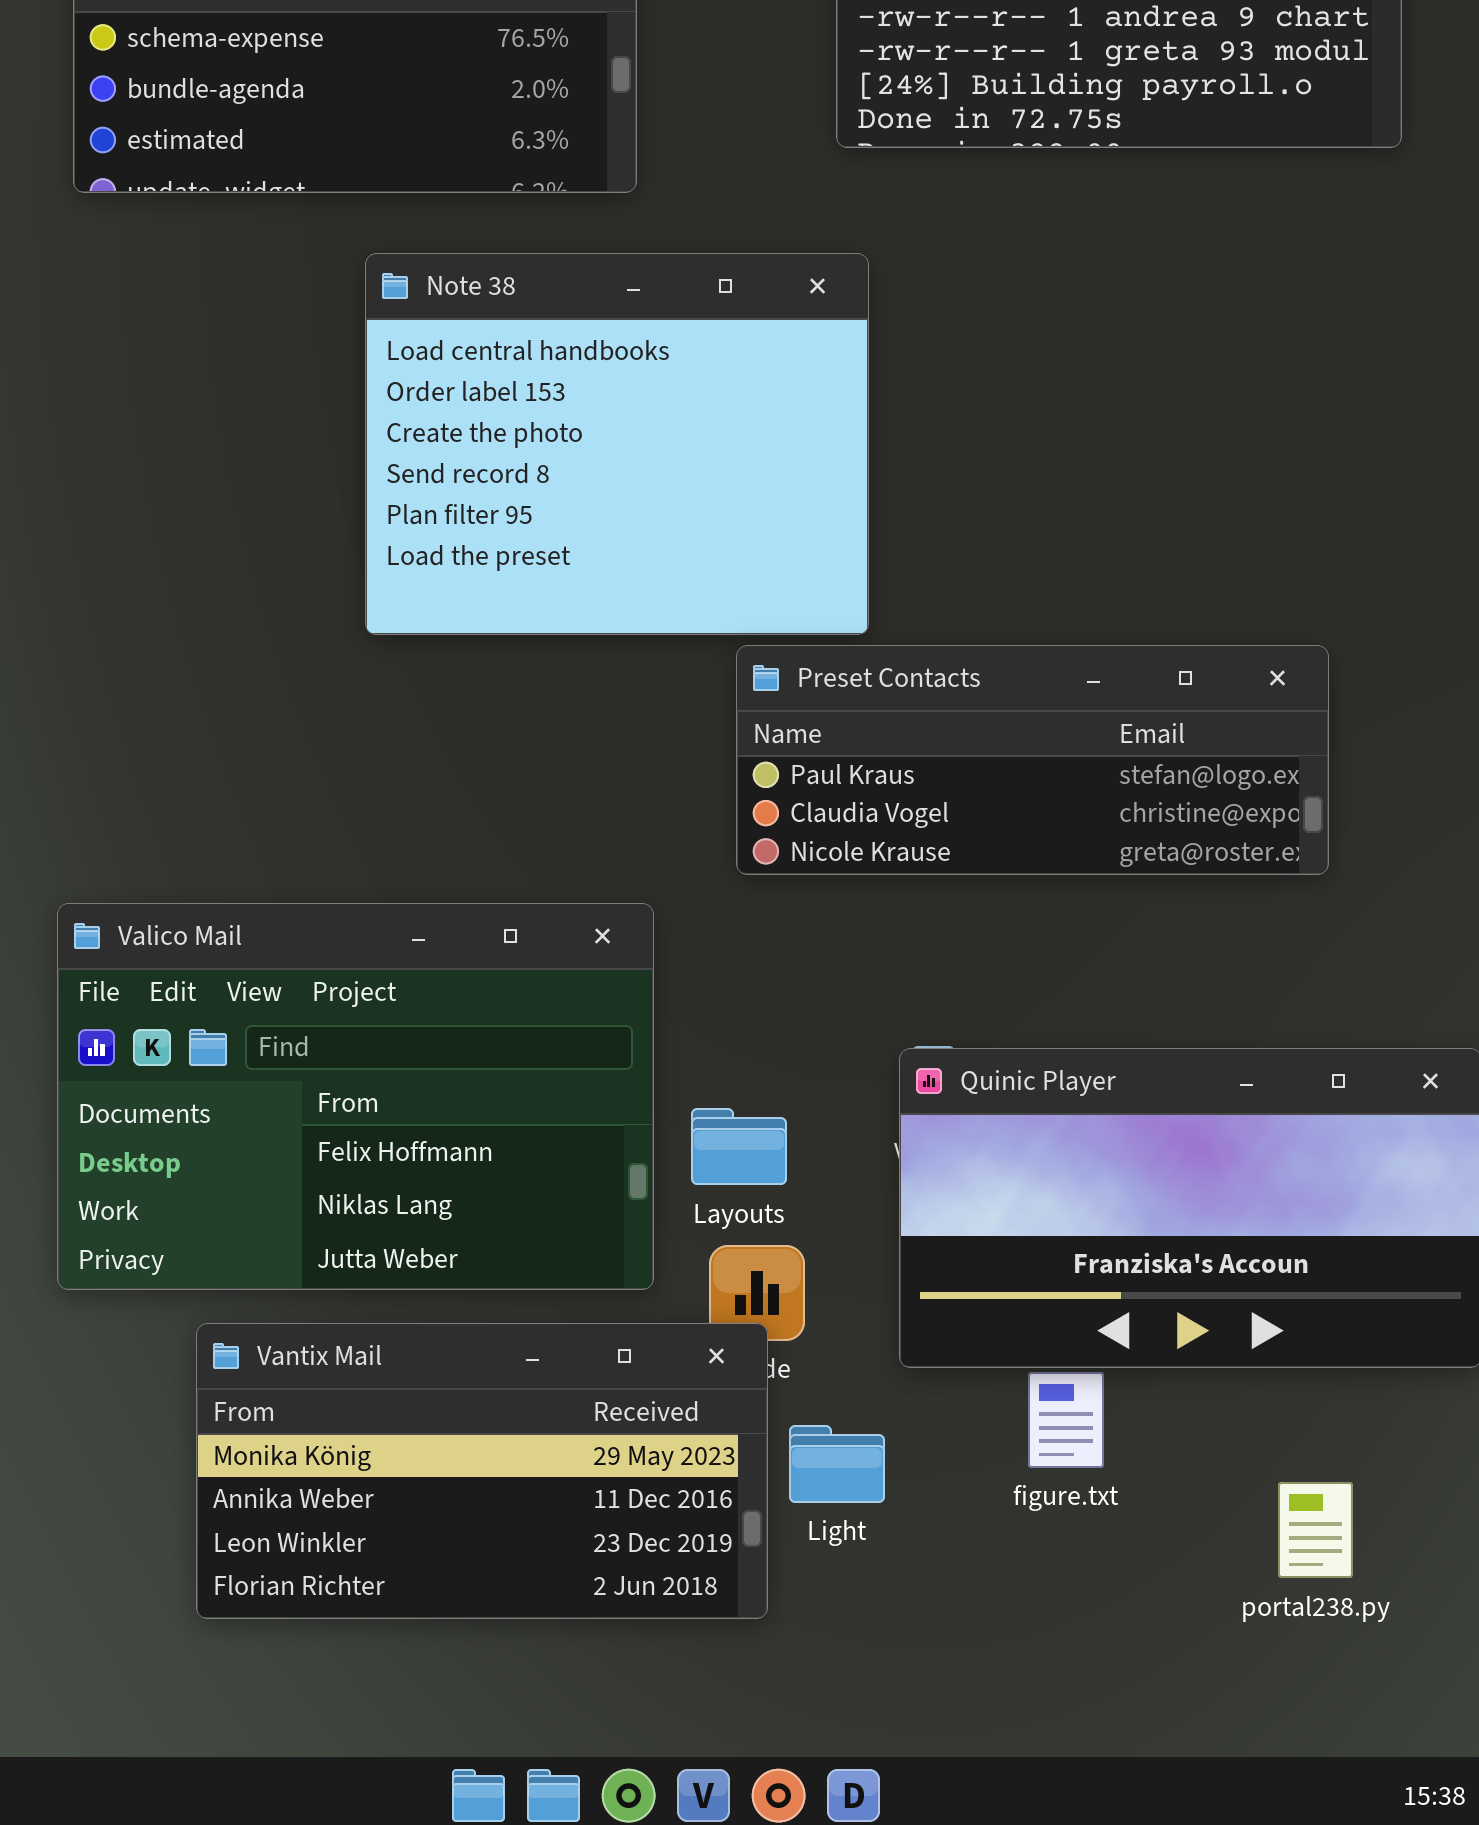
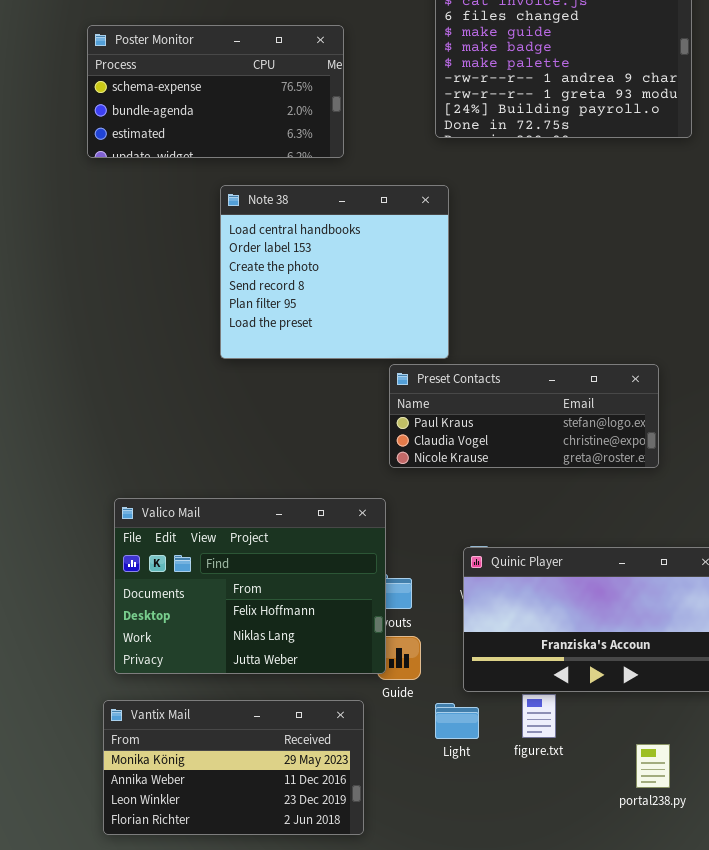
Valico Mail: [57,903,654,1290] -> [114,498,386,674], moved
Vantix Mail: [196,1323,768,1619] -> [103,700,364,835], moved
Light: [789,1425,885,1503] -> [435,703,479,739], moved

